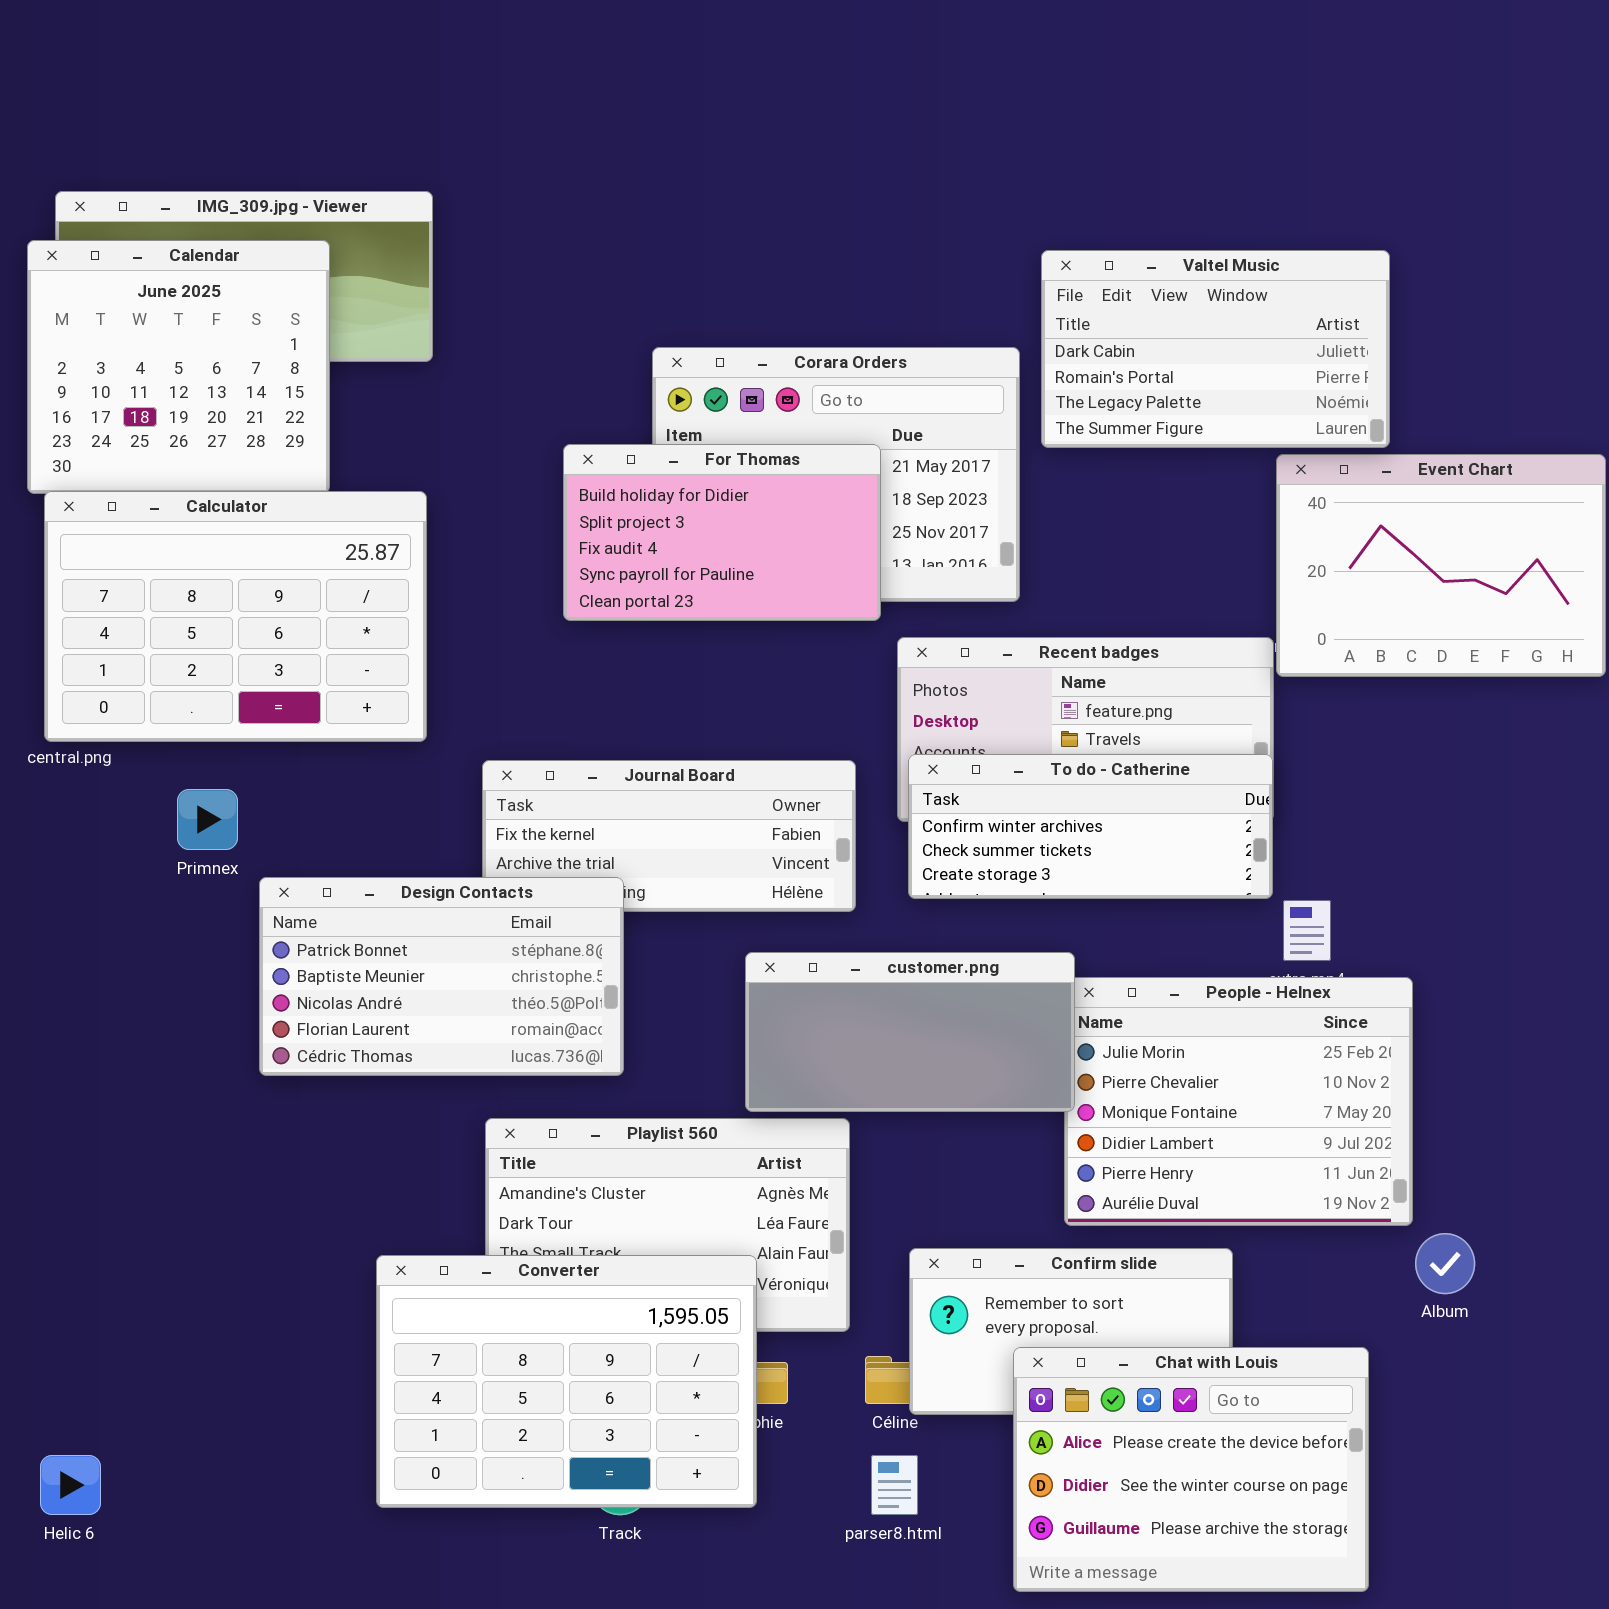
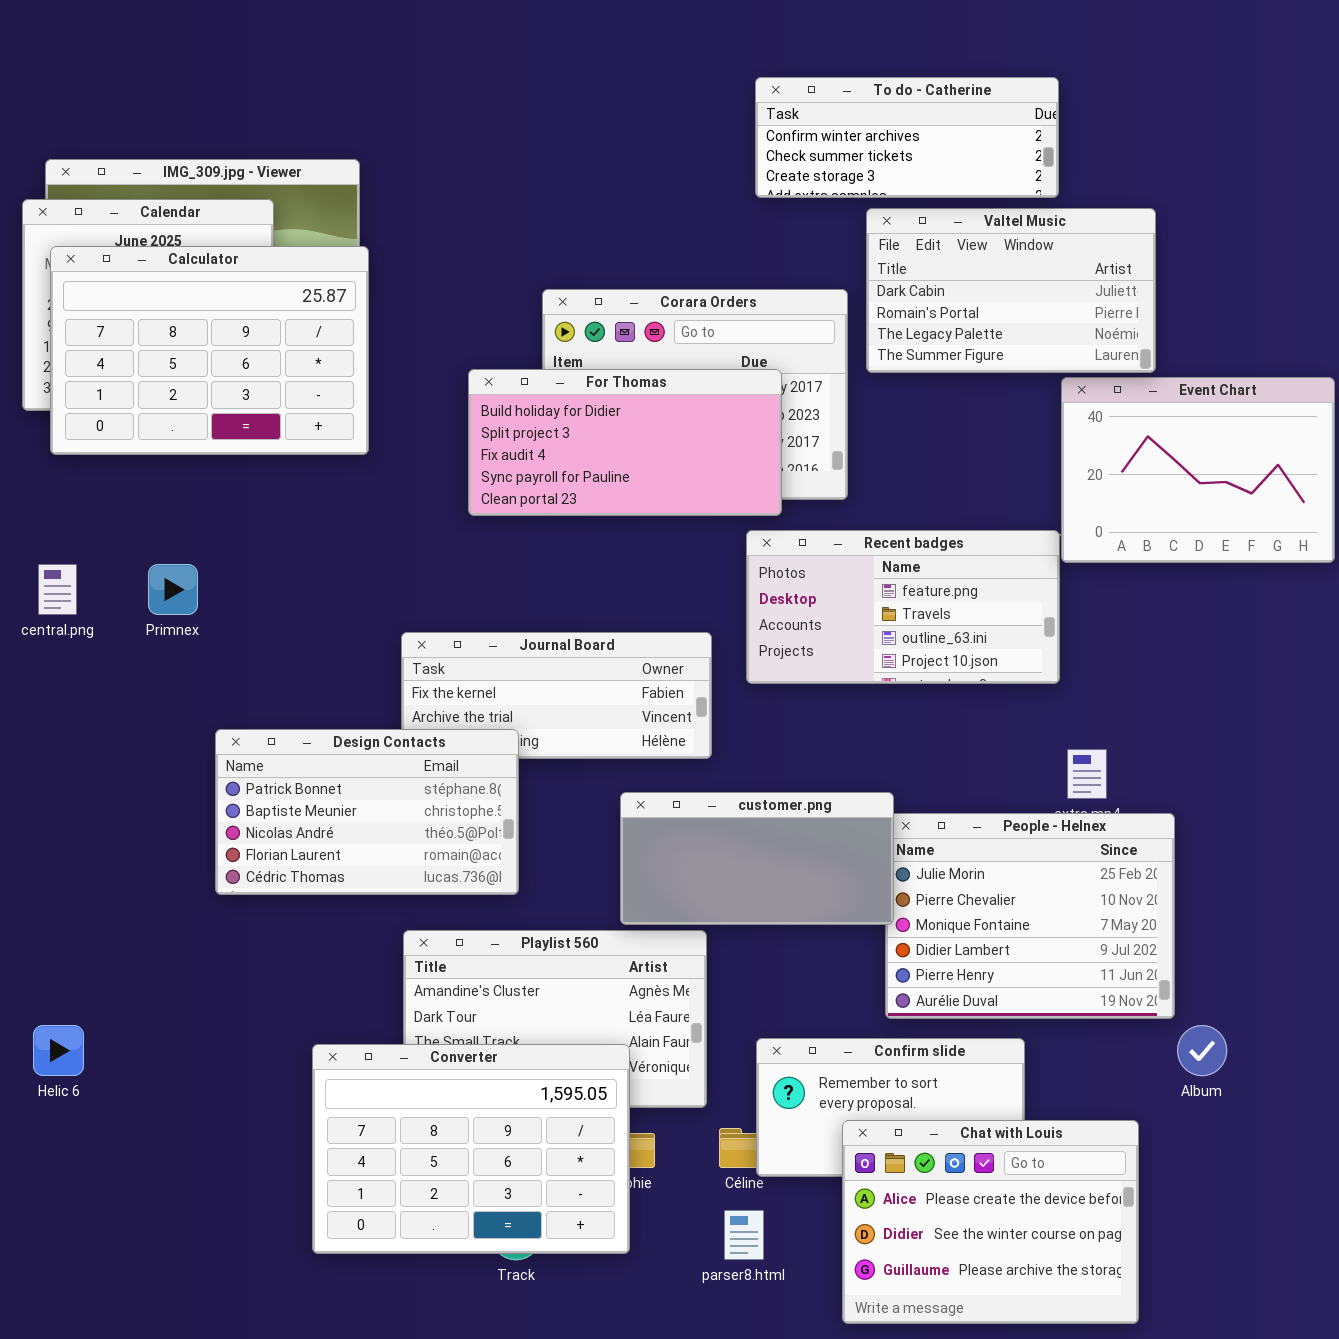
For Thomas: [563,444,881,621] -> [468,369,782,516], resized
Calculator: [44,491,427,742] -> [50,246,369,455], moved
To do - Catherine: [908,754,1273,899] -> [755,77,1059,198], moved
Primnex: [177,789,238,850] -> [148,564,198,615], moved
Helic 6: [40,1455,101,1515] -> [33,1025,84,1076], moved

